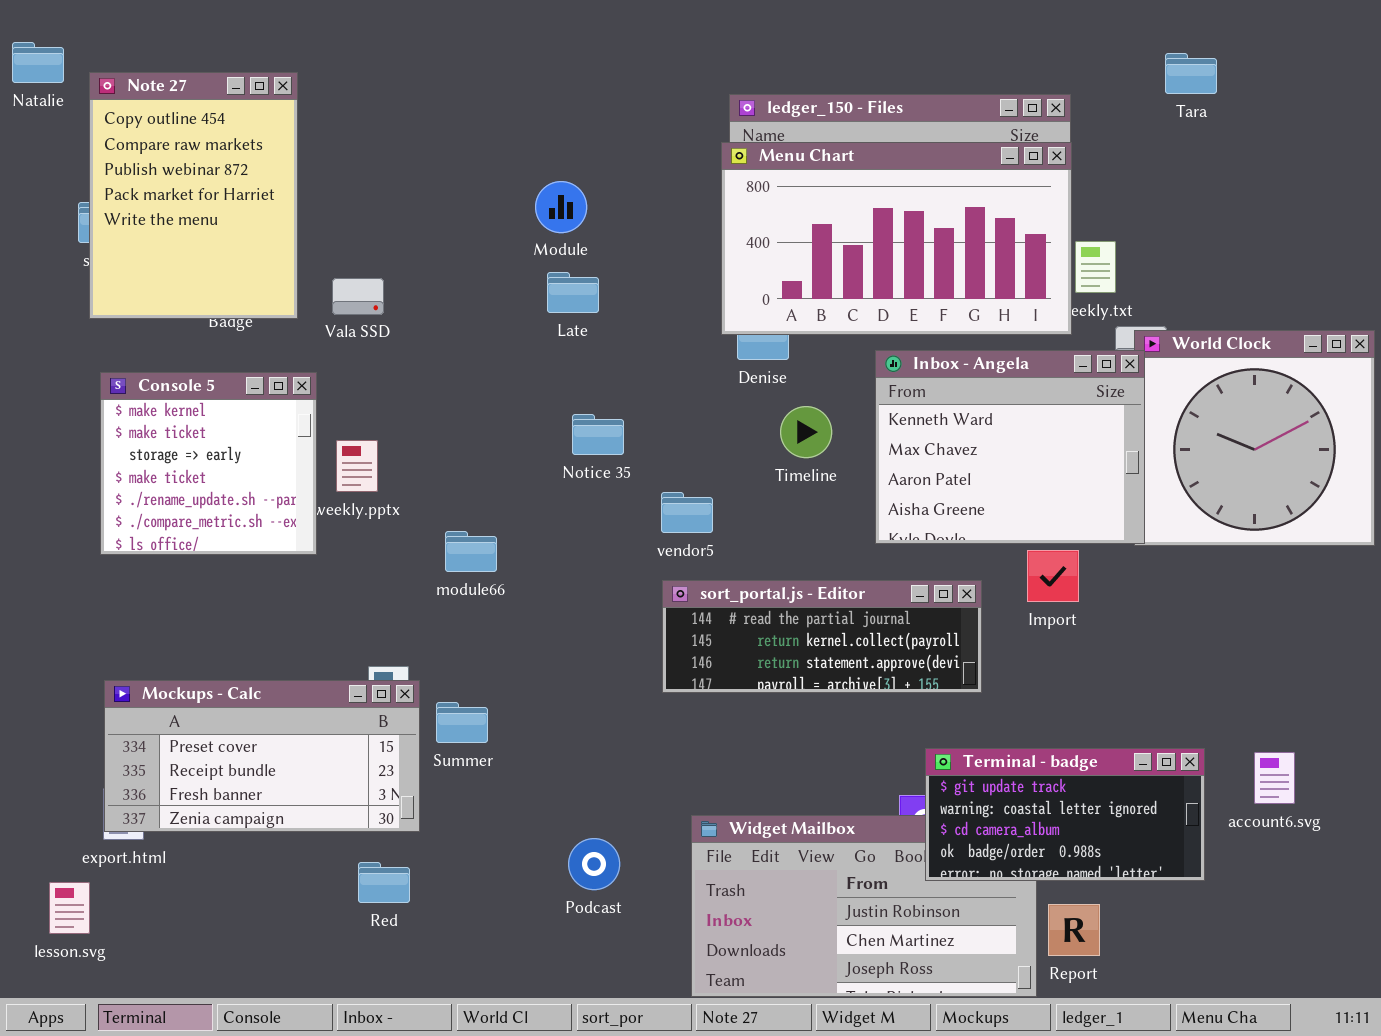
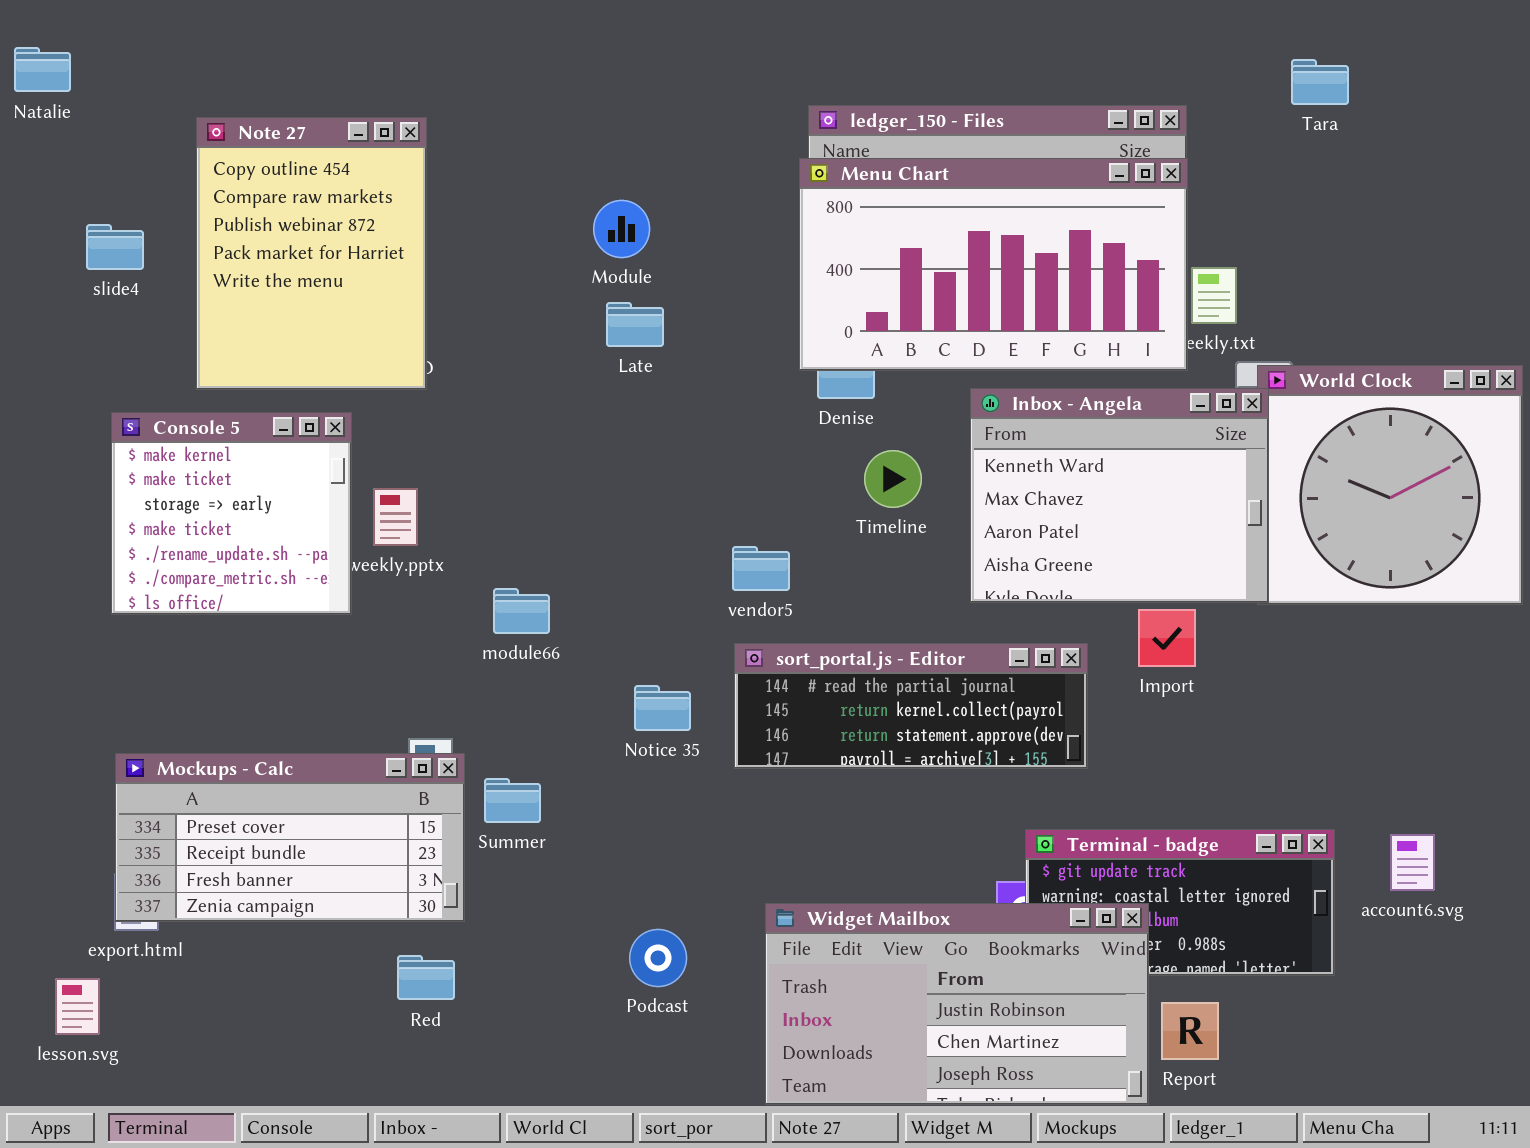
Note 27: [89,72,298,319] -> [196,117,427,390], moved
Notice 35: [572,414,624,455] -> [634,685,691,731], moved
Widget Mailbox: [691,815,1037,997] -> [765,903,1149,1105], raised

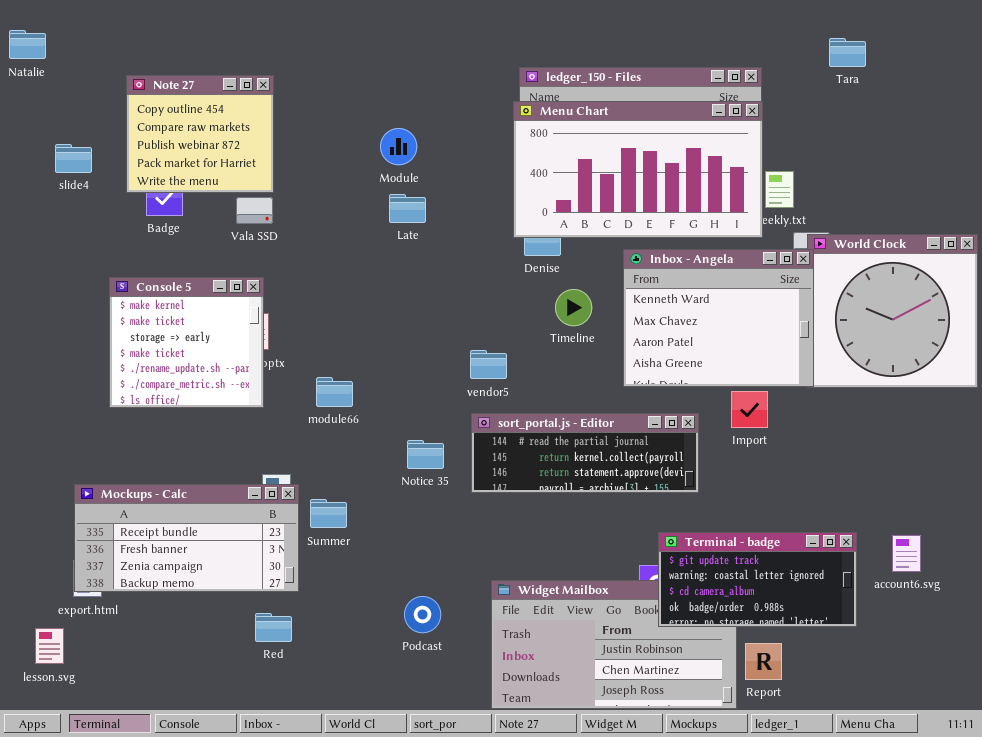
Note 27: [196,117,427,390] -> [126,75,274,193], resized
Console 5: [111,412,352,615] -> [109,277,264,408], moved
Mockups - Calc: [115,753,465,922] -> [74,484,299,592], scrolled down 1 row
Terminal - badge: [1025,829,1335,976] -> [658,532,857,627], raised

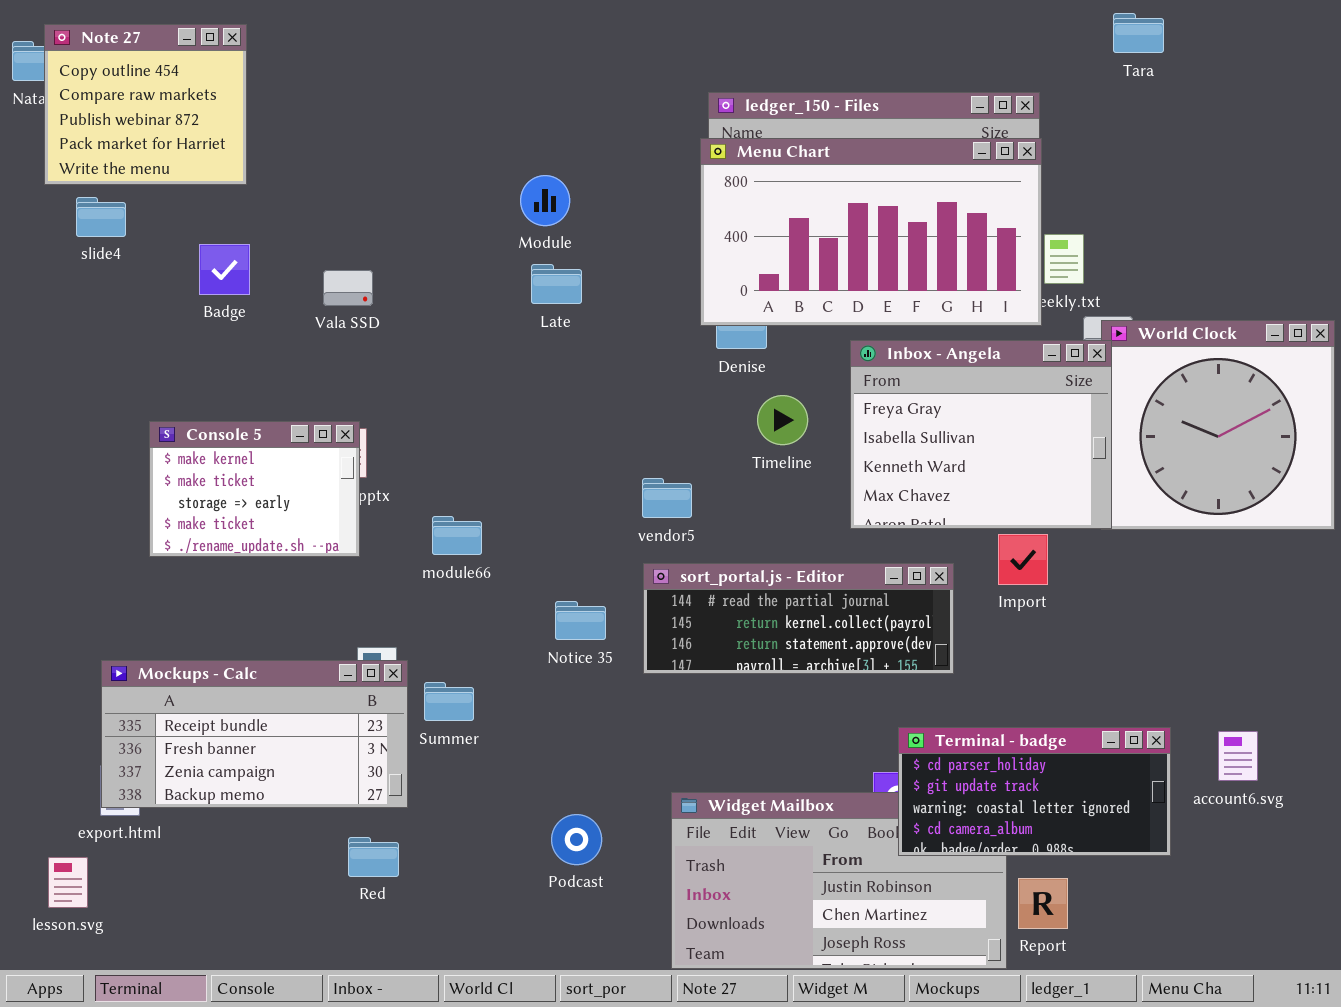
Tara: [829,38,866,67] -> [1113,13,1164,53], moved
Note 27: [126,75,274,193] -> [44,24,247,185], moved
Inbox - Angela: [623,249,814,387] -> [850,340,1112,529], scrolled up 2 rows
Console 5: [109,277,264,408] -> [149,421,360,557], resized
Terminal - badge: [658,532,857,627] -> [898,727,1171,856], scrolled up 1 row

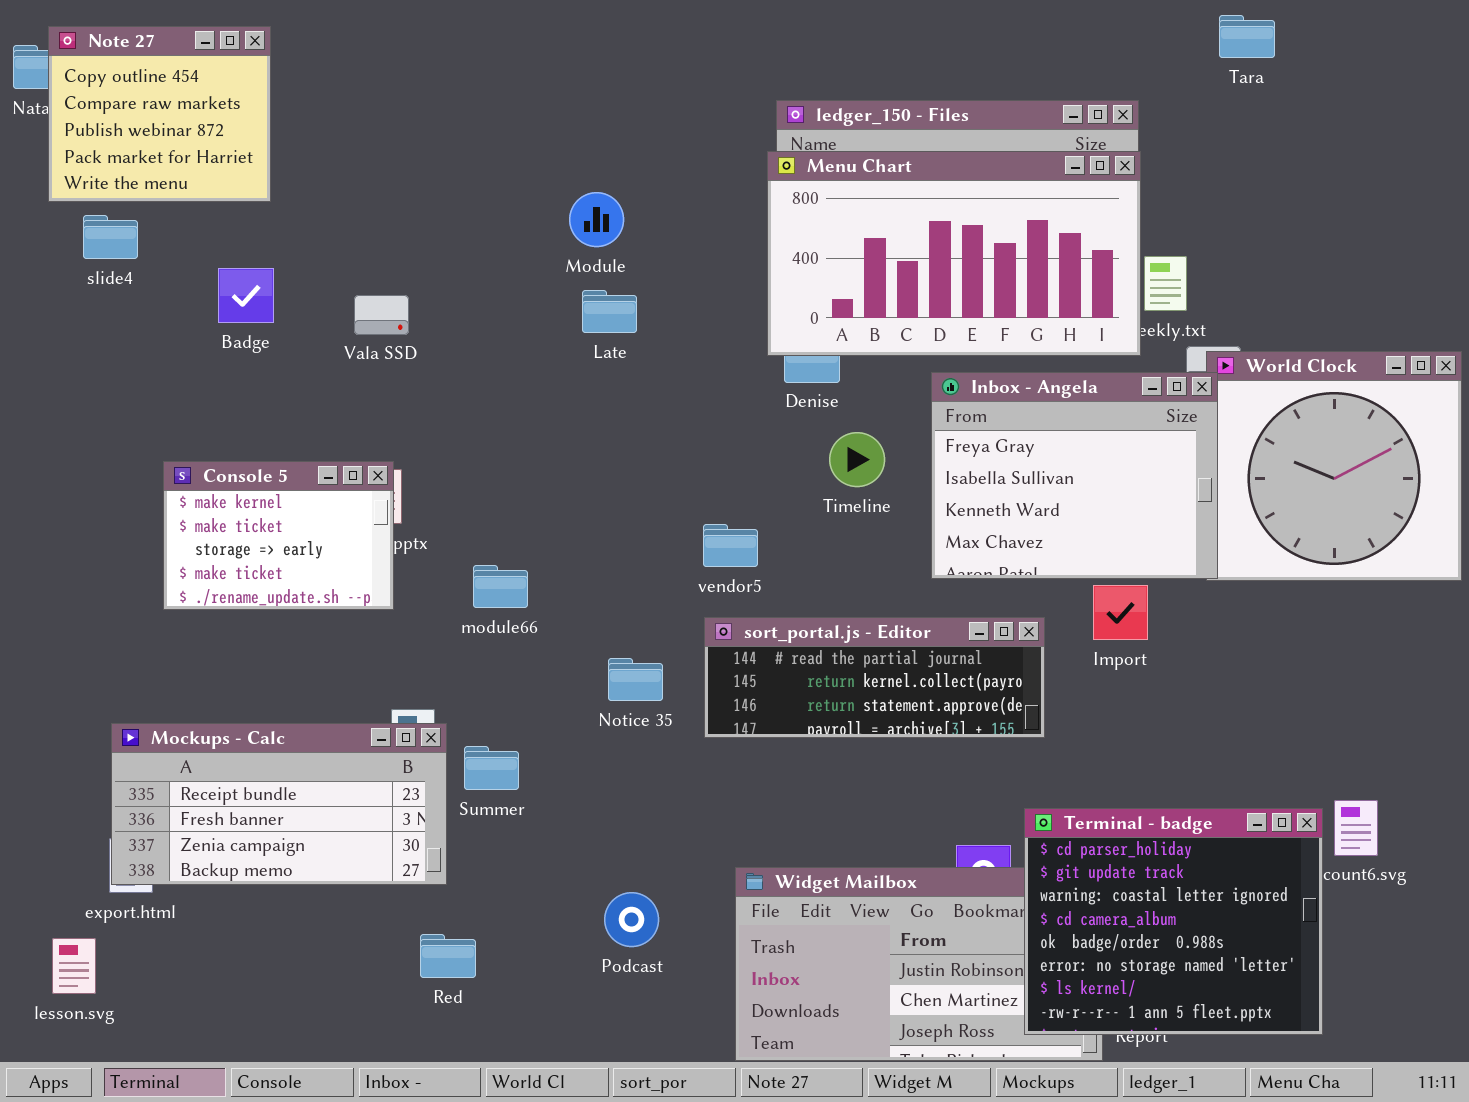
Terminal - badge: [898,727,1171,856] -> [1024,808,1323,1035], moved, resized
Red: [348,837,399,877] -> [420,934,476,978], moved

